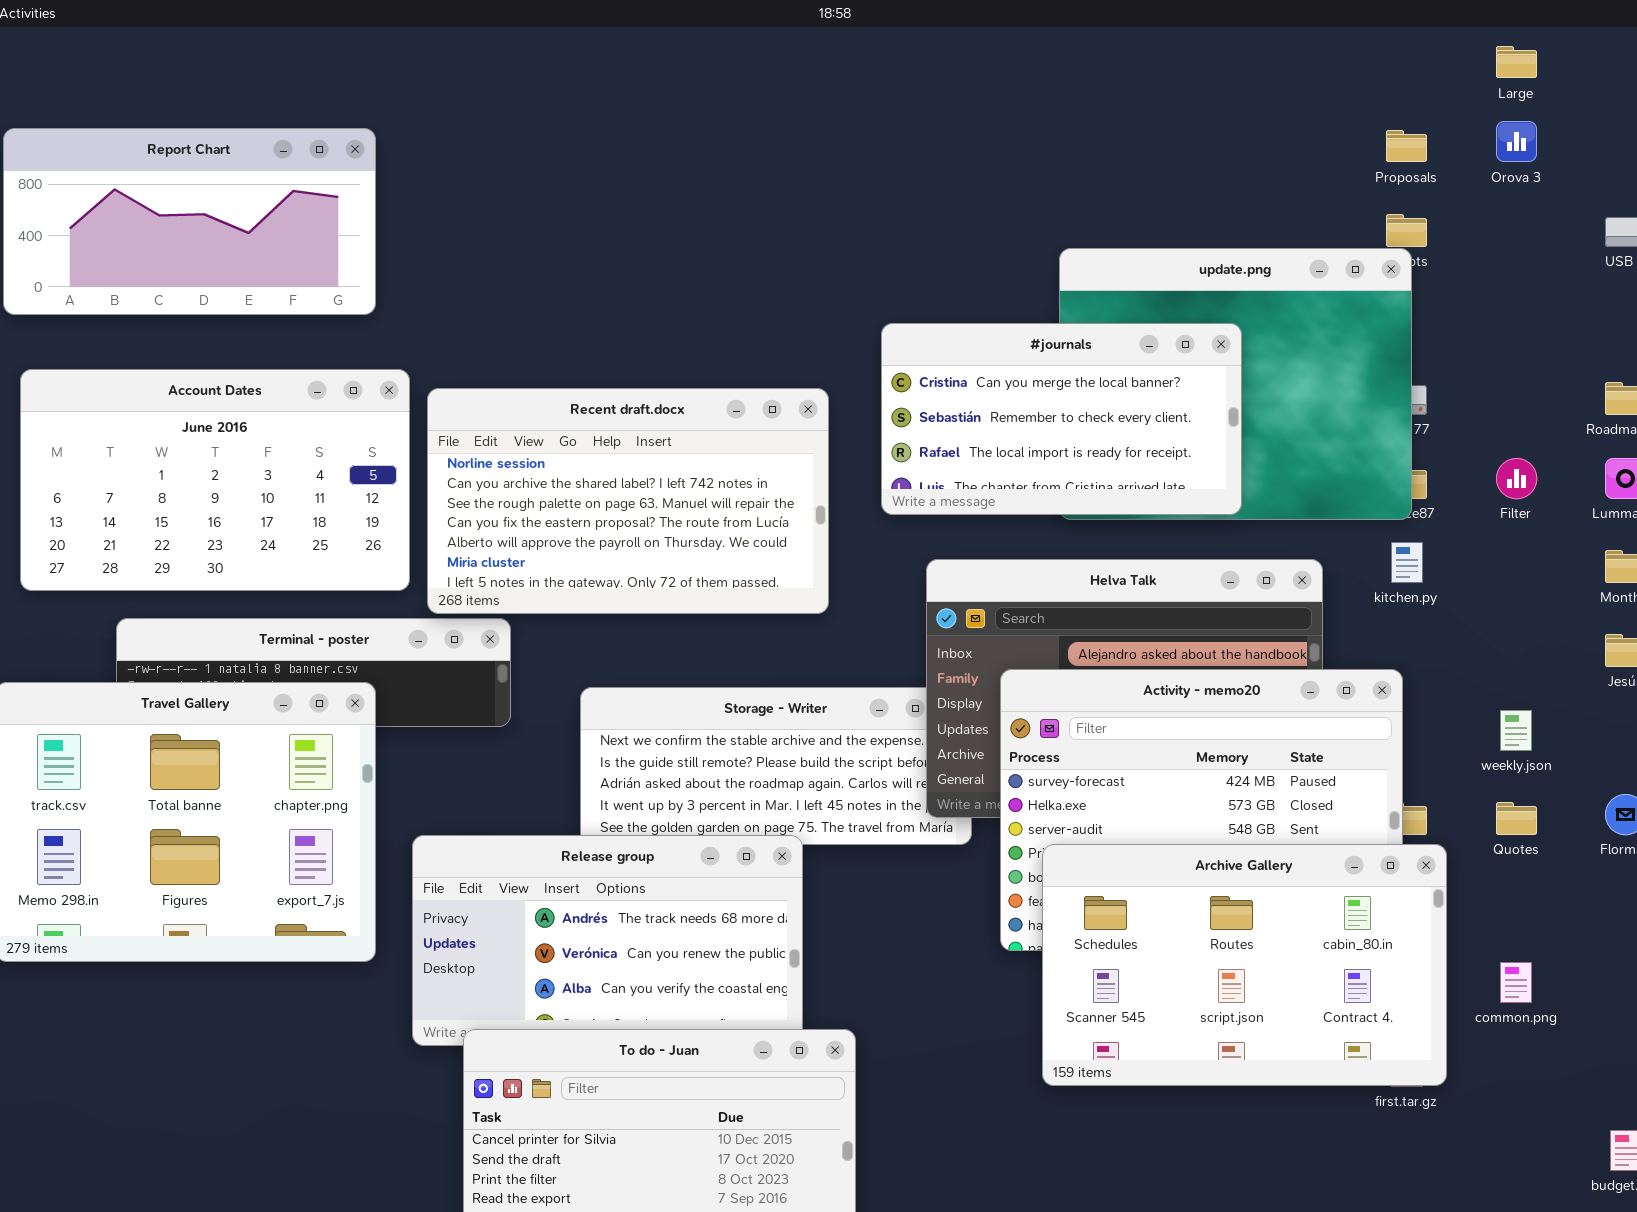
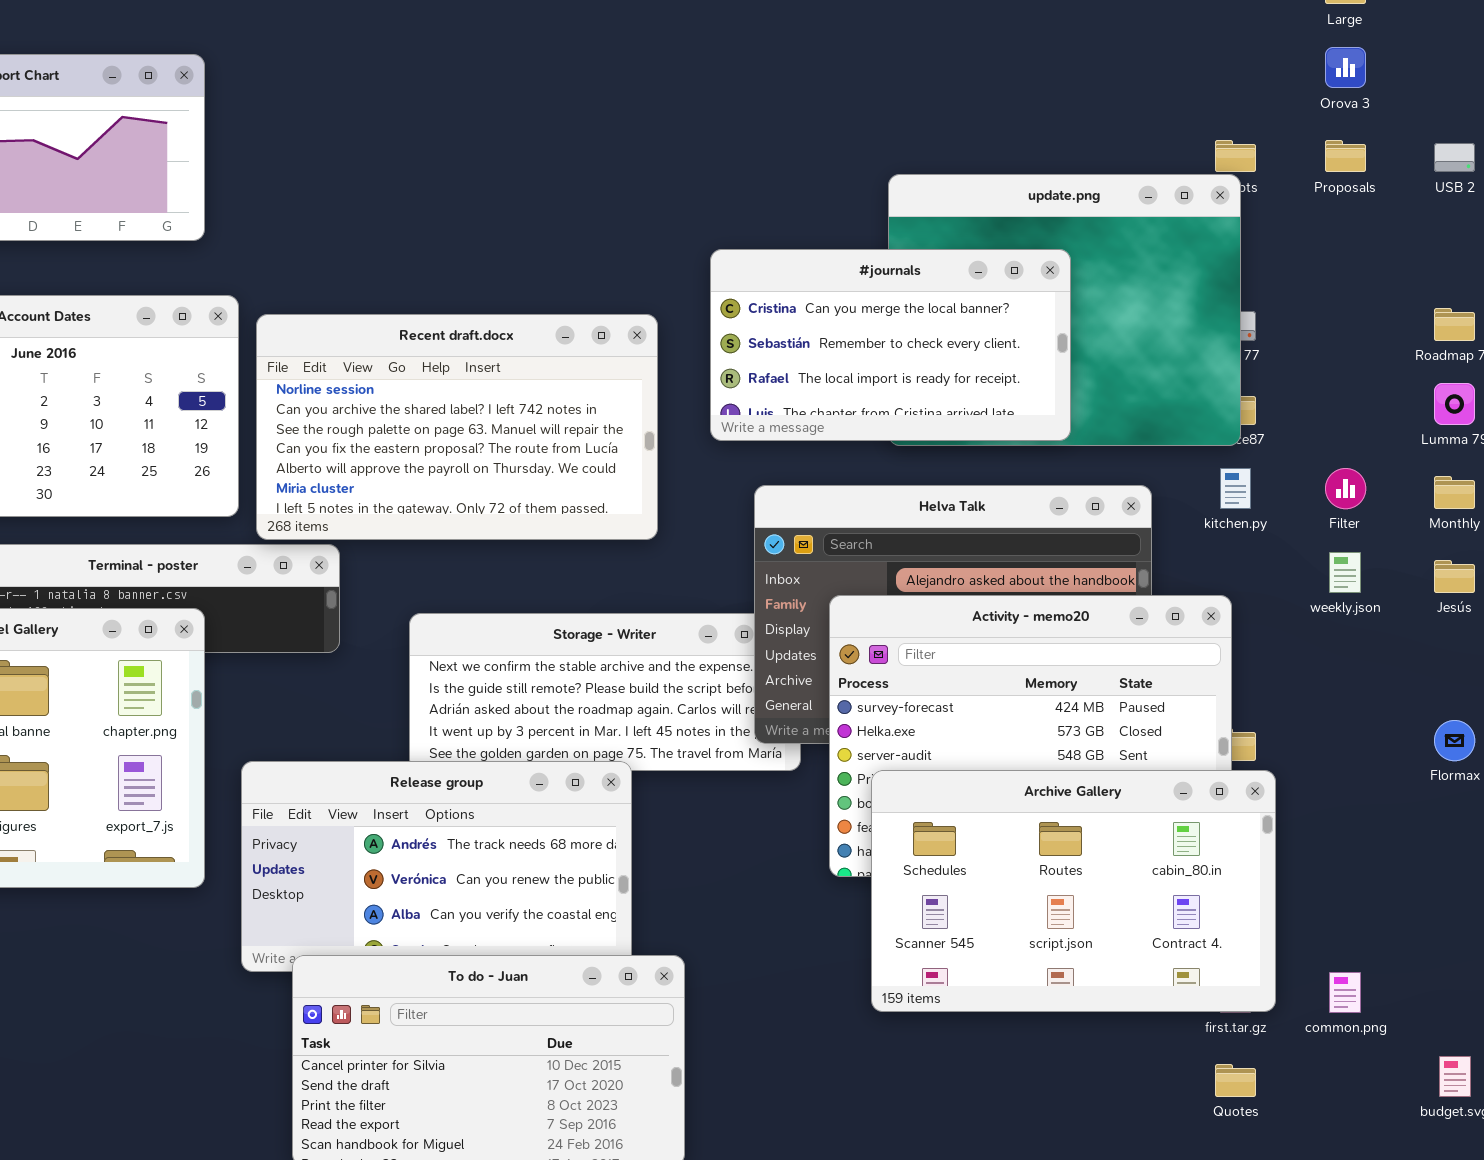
Proposals: [1386,130,1427,162] -> [1325,140,1366,172], moved
Filter: [1496,458,1537,499] -> [1325,468,1366,509], moved
weekly.json: [1500,710,1532,751] -> [1329,552,1361,593], moved
Quotes: [1496,802,1537,835] -> [1215,1064,1256,1097], moved
common.png: [1500,962,1532,1003] -> [1329,972,1361,1013], moved

